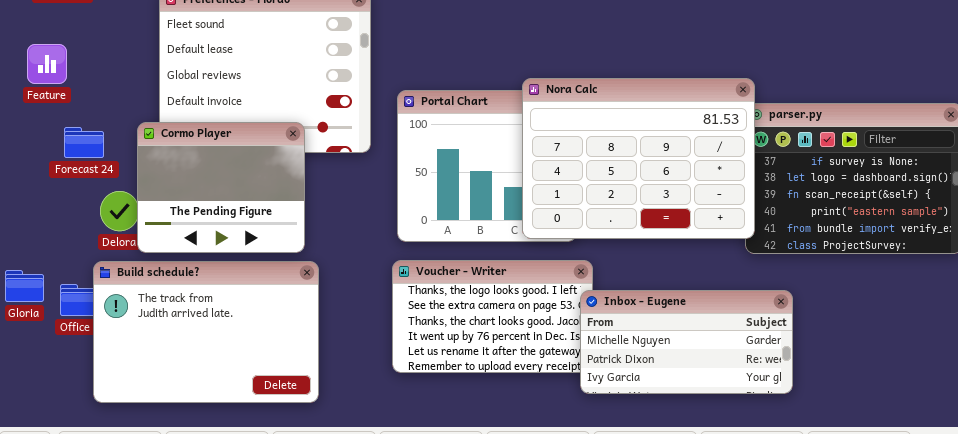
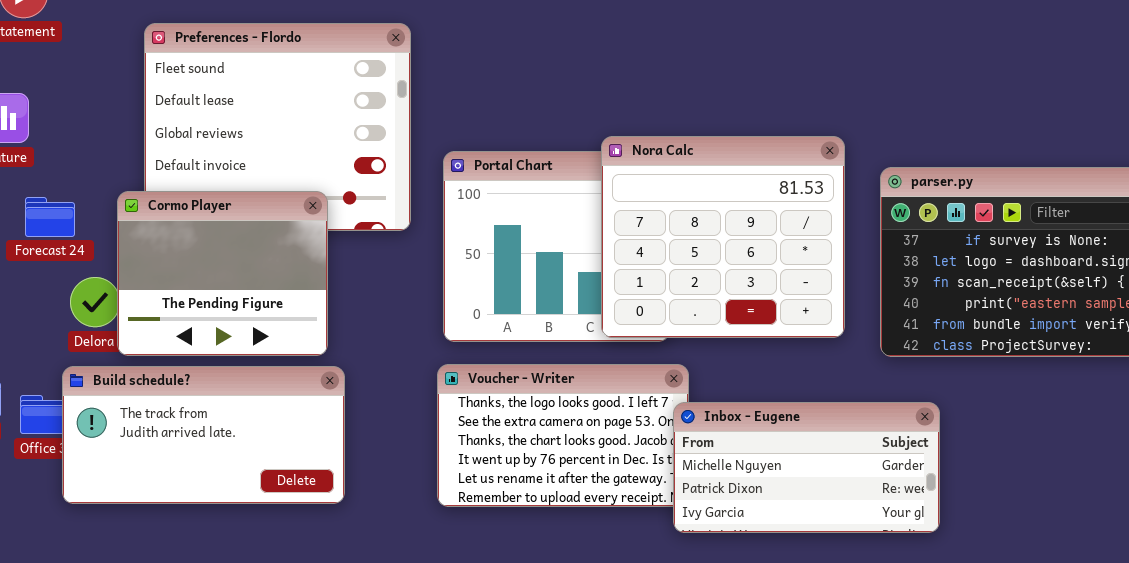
Nora Calc: [522,78,755,239] -> [601,136,845,338], resized
Build schedule?: [93,261,319,403] -> [62,366,345,504], resized

